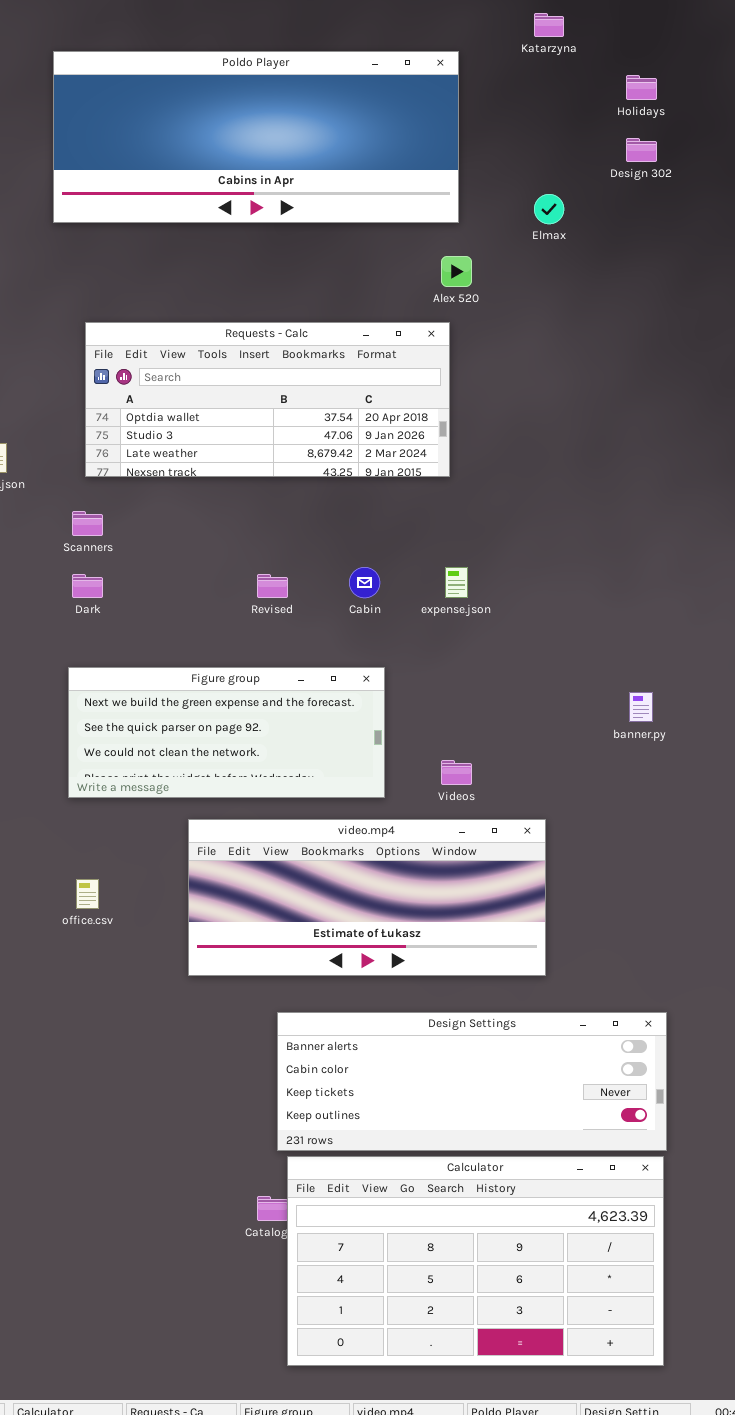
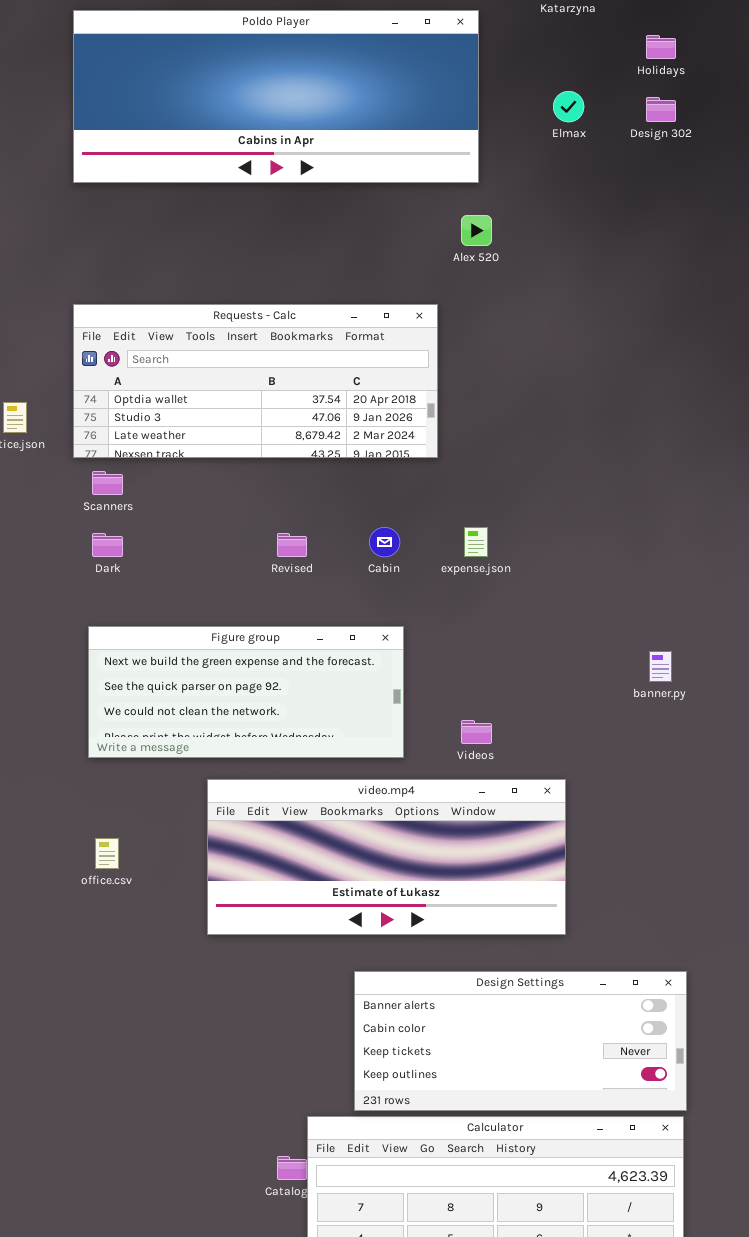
Elmax: [534,194,564,224] -> [553,91,584,122], moved
Requests - Calc: [85,322,450,477] -> [73,304,438,458], moved
Design Settings: [277,1012,667,1151] -> [354,971,687,1111], resized

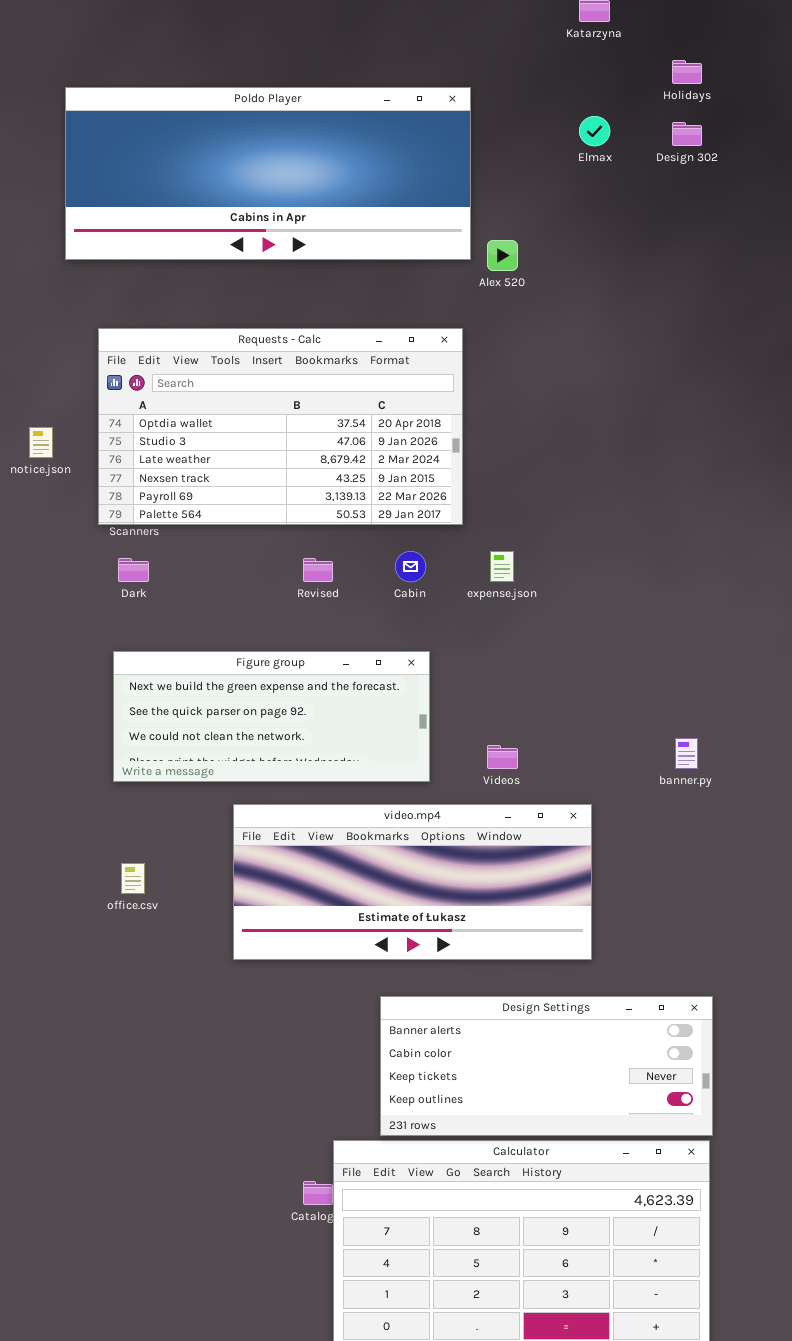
Poldo Player: [73,10,479,183] -> [65,87,471,260], moved
Requests - Calc: [73,304,438,458] -> [98,328,463,525], resized
banner.py: [649,651,672,682] -> [675,738,698,769], moved

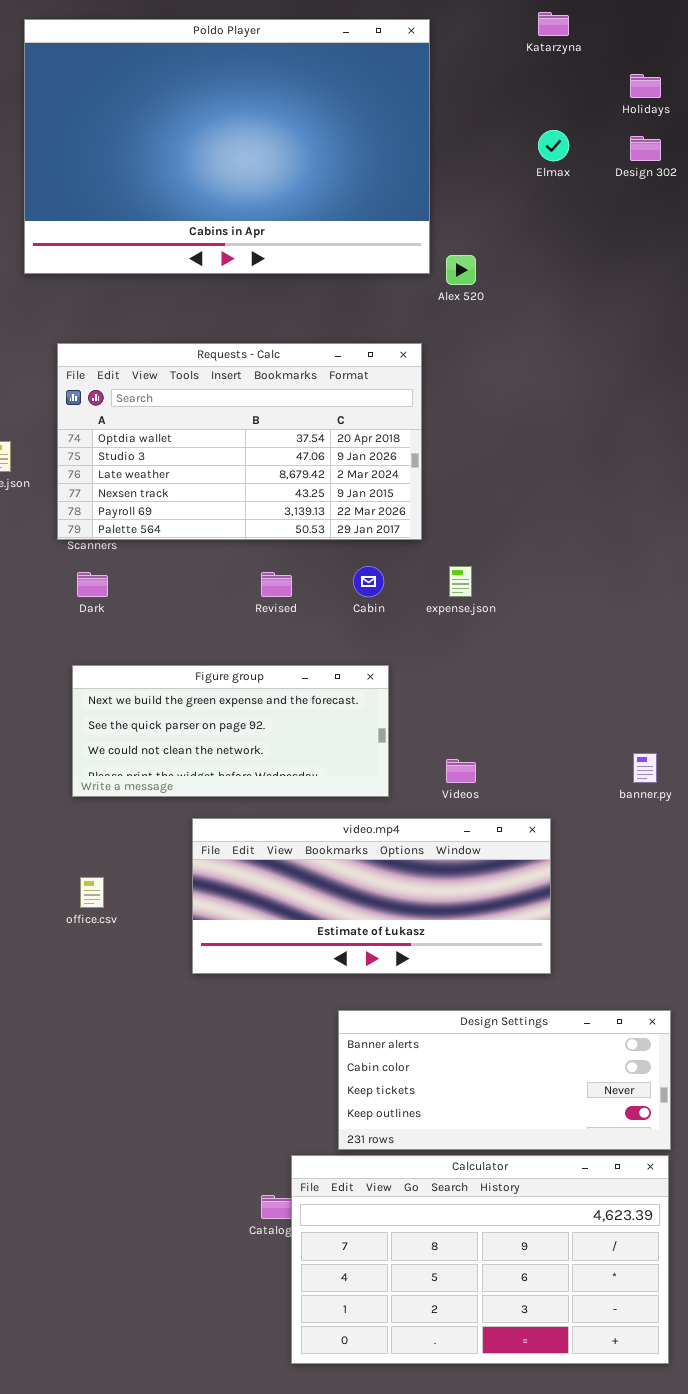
Poldo Player: [65,87,471,260] -> [24,19,430,274], resized

